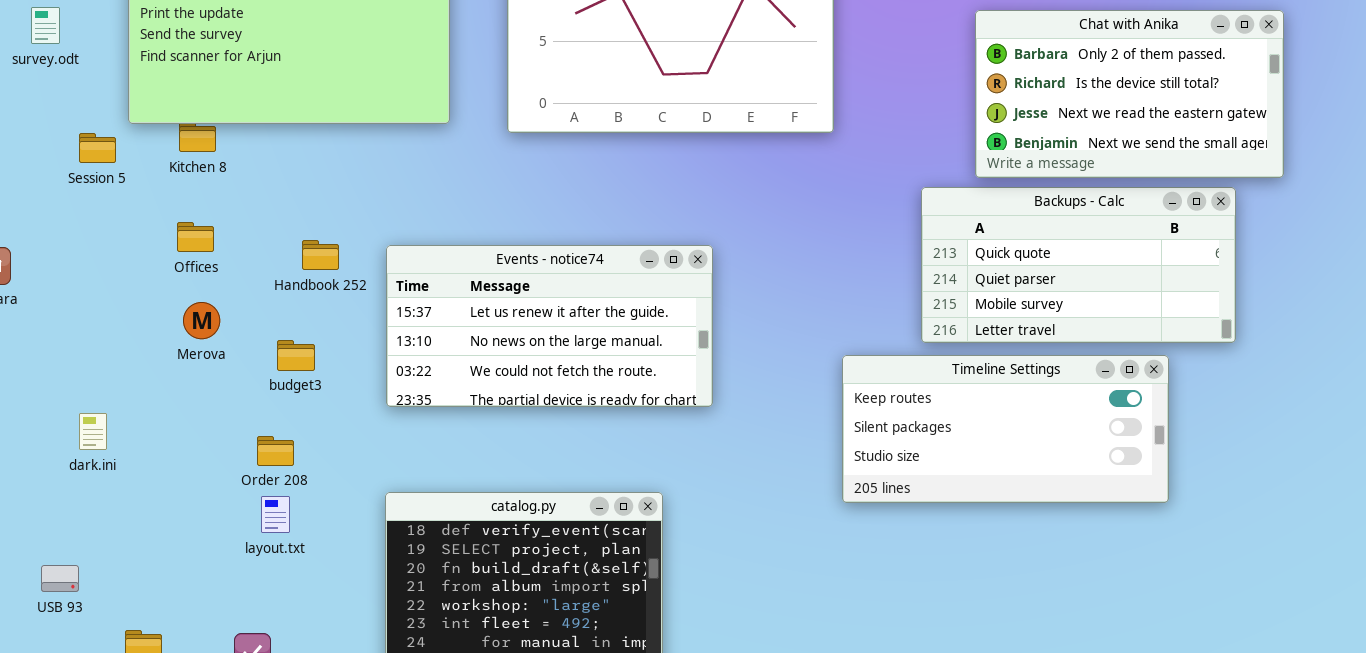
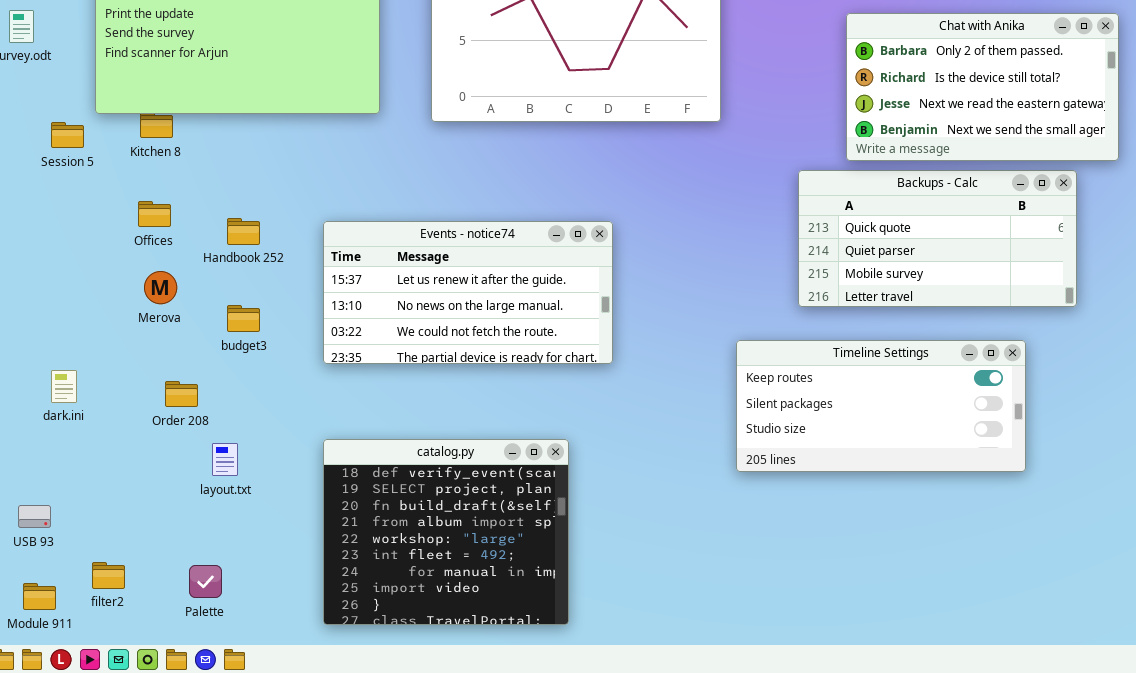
Handbook 252: [302,240,339,270] -> [227,218,260,245], moved
Timeline Settings: [842,355,1169,503] -> [736,340,1026,472], moved
Order 208: [257,436,294,466] -> [165,381,198,407], moved

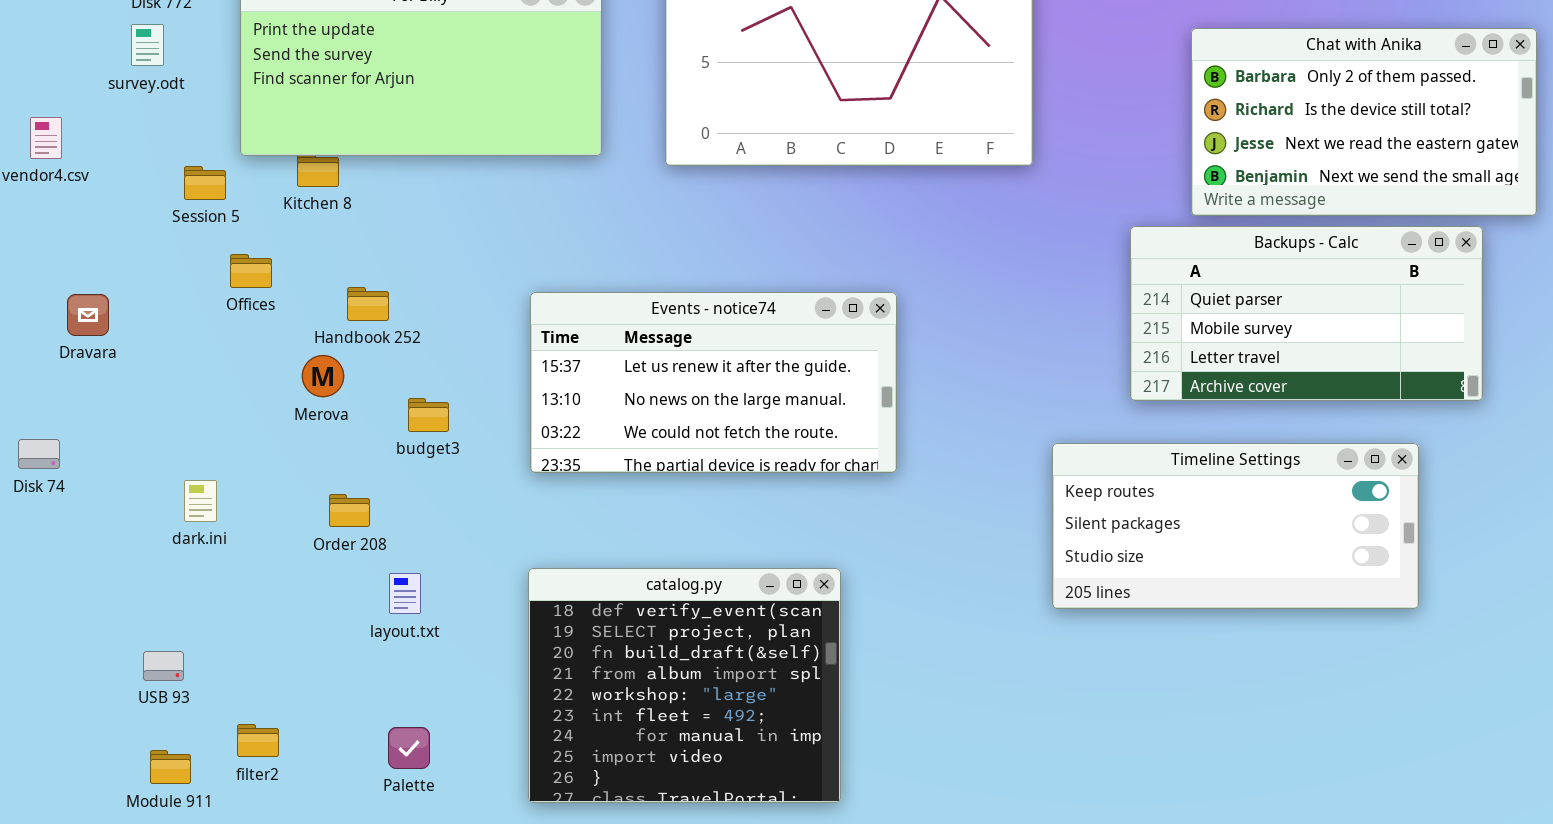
Backups - Calc: [798,170,1077,307] -> [1130,226,1483,401], scrolled down 1 row
Offices: [138,201,171,227] -> [230,254,272,288], moved
Handbook 252: [227,218,260,245] -> [347,287,389,321], moved
Palette: [189,565,222,598] -> [388,727,430,769], moved

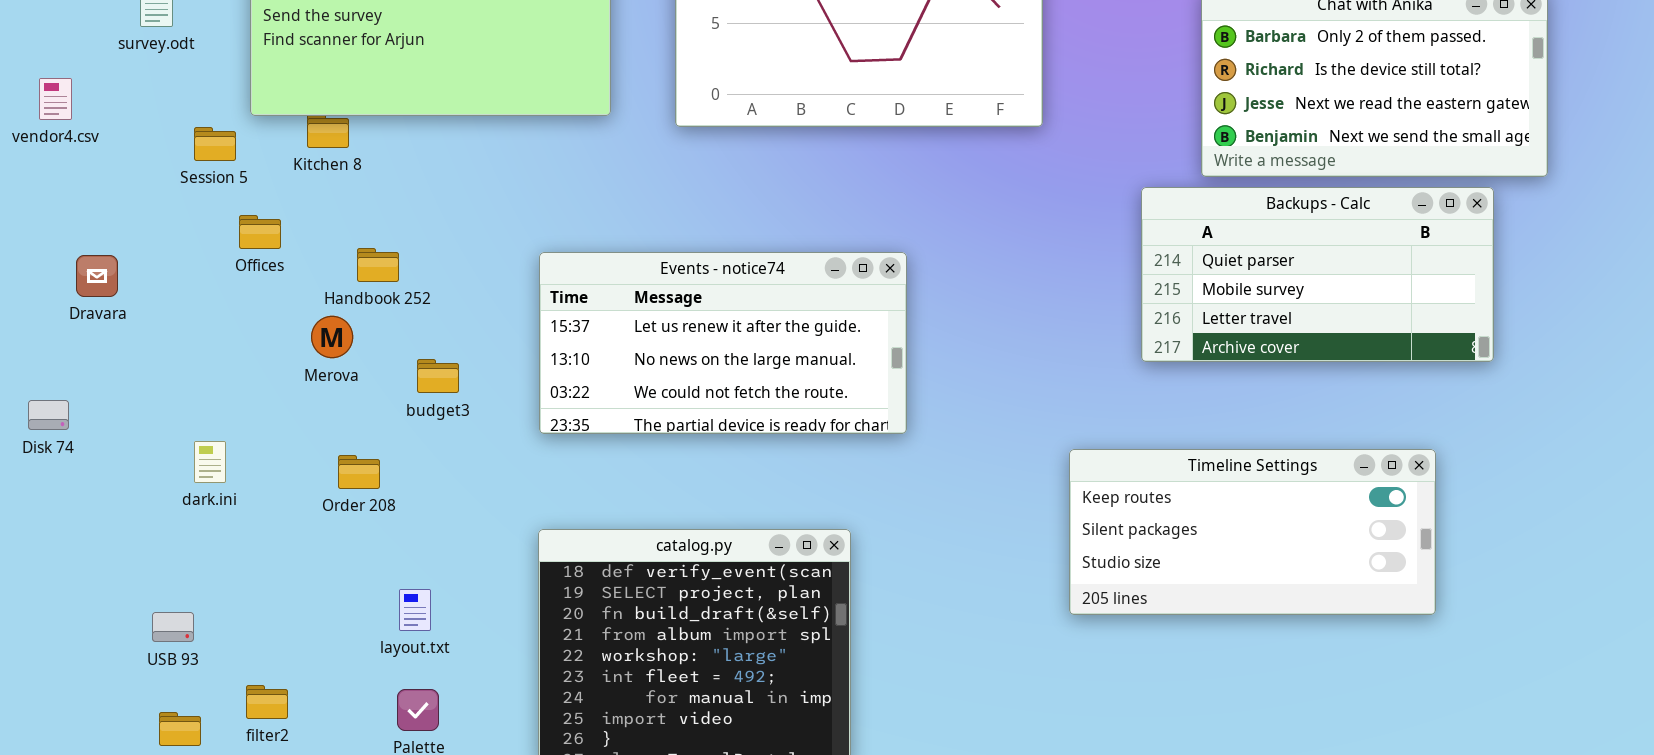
Timeline Settings: [1052,443,1419,609] -> [1069,449,1436,615], moved
layout.txt: [389,573,421,614] -> [399,589,431,631], moved

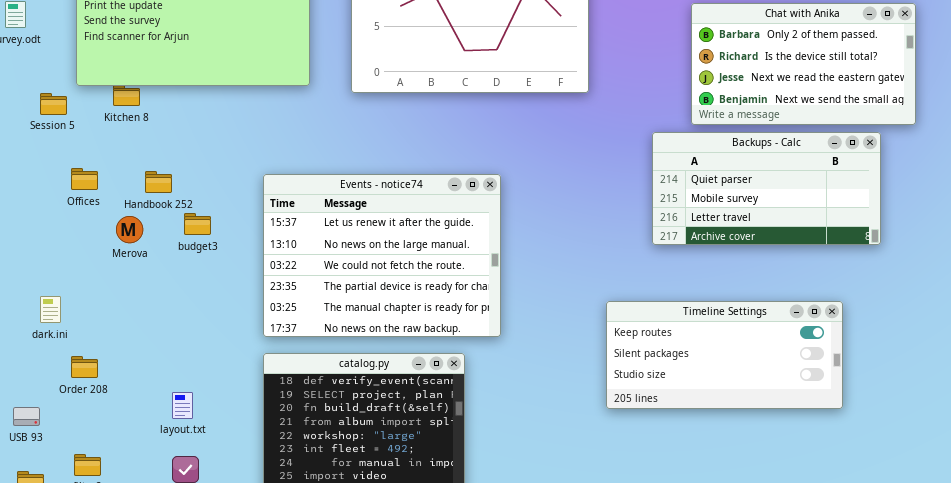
Offices: [239,215,281,249] -> [71,168,98,190], moved
Events - notice74: [539,252,907,434] -> [263,174,501,337], resized
budget3: [417,359,459,393] -> [184,213,211,235], moved
Order 208: [338,455,380,489] -> [71,356,98,378], moved

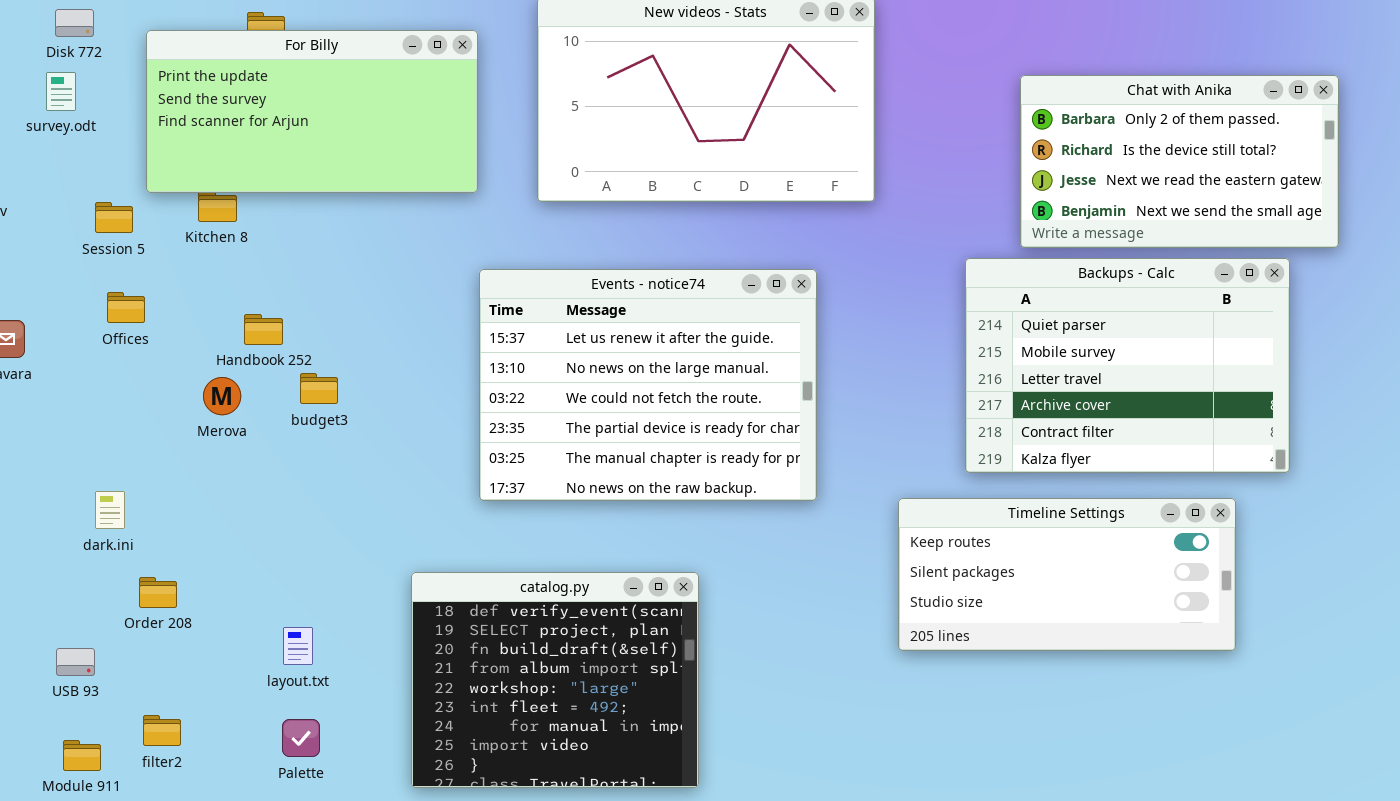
Backups - Calc: [652,132,881,245] -> [965,258,1290,473], resized
Offices: [71,168,98,190] -> [107,292,145,323], moved
Events - notice74: [263,174,501,337] -> [479,269,817,501], moved

